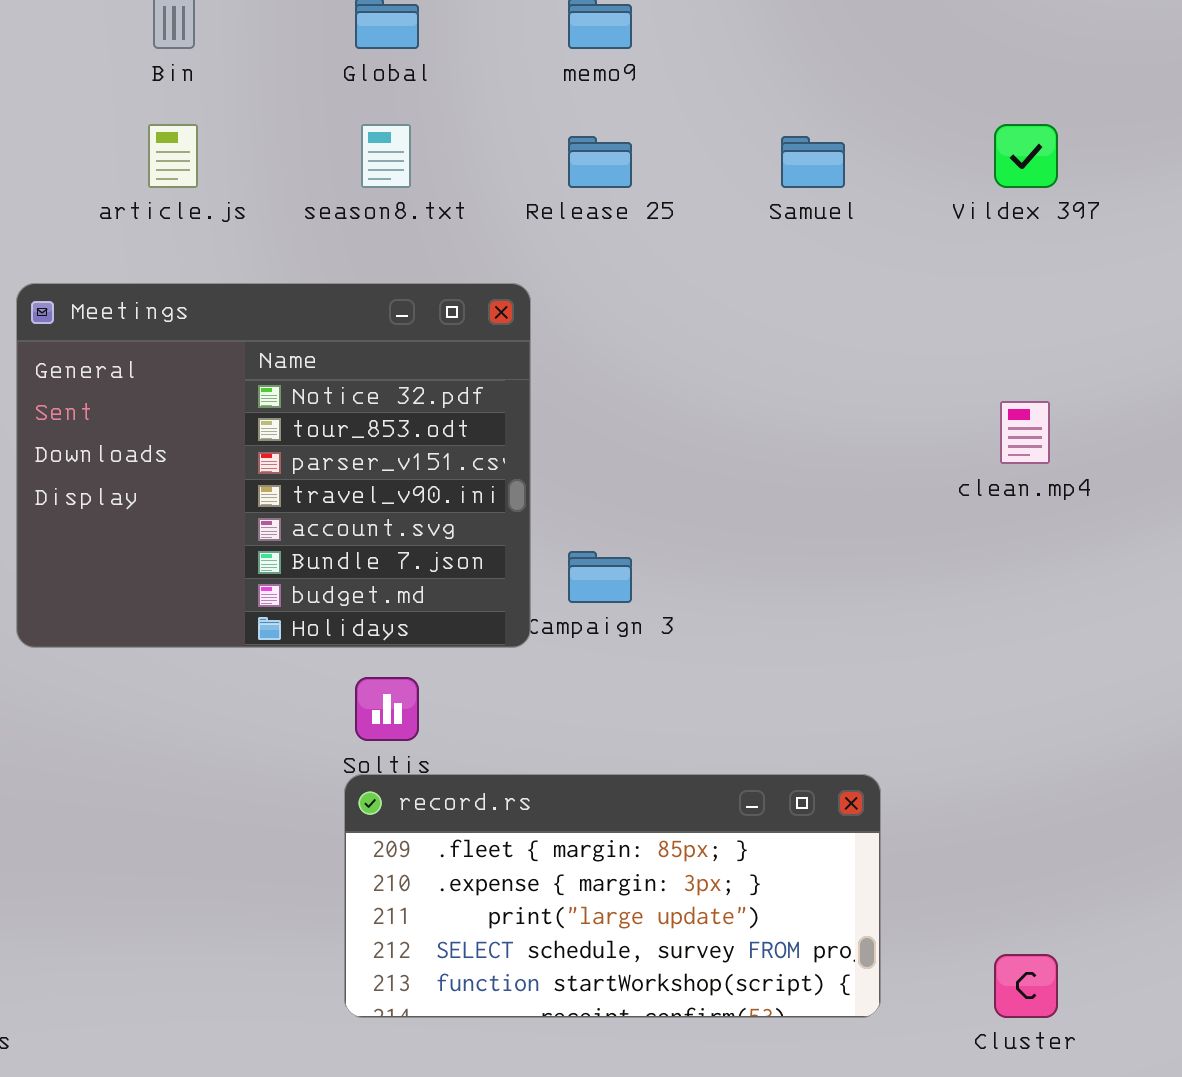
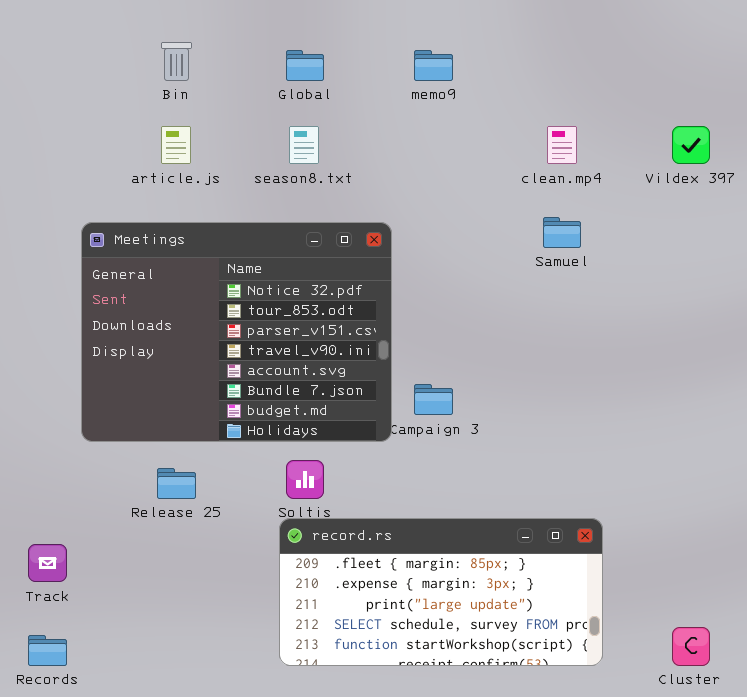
Release 25: [568,136,632,188] -> [157,468,196,499], moved
Samuel: [781,136,845,188] -> [543,217,581,248], moved
clean.mp4: [1000,401,1050,464] -> [547,126,577,164], moved

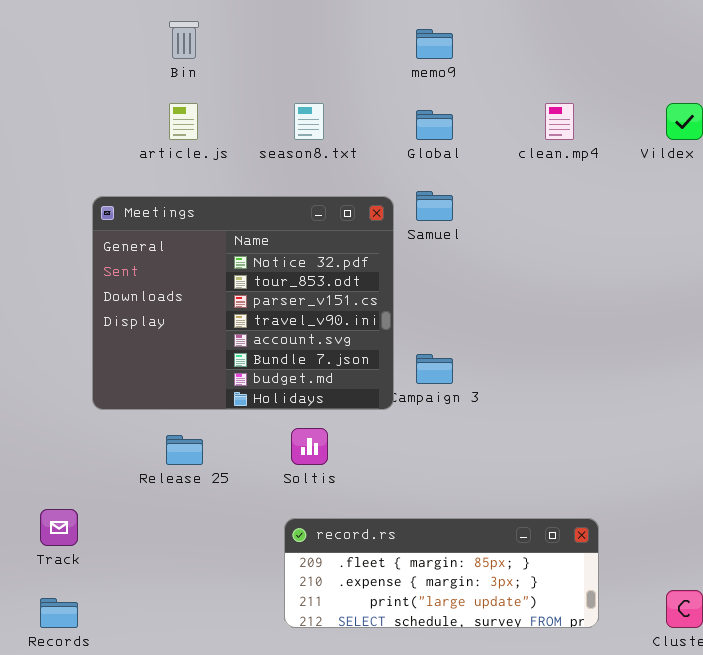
Global: [286,50,324,81] -> [416,110,453,140], moved
Samuel: [543,217,581,248] -> [416,191,453,221], moved
record.rs: [279,518,603,666] -> [284,518,599,628], resized

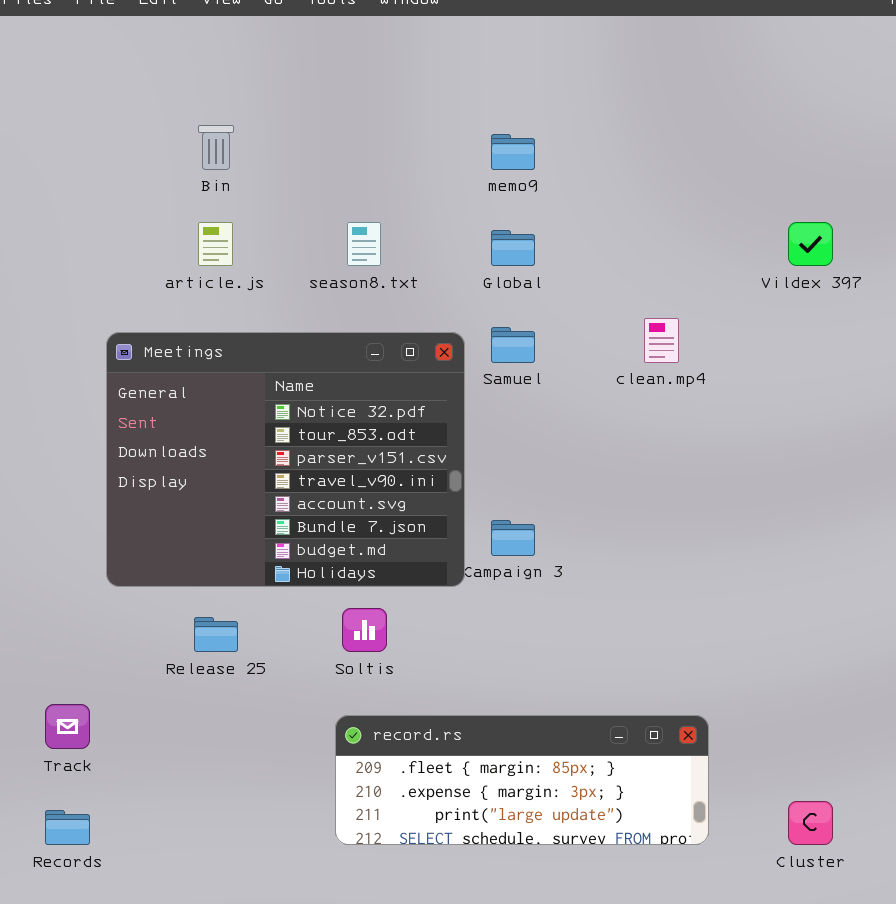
clean.mp4: [545,103,574,140] -> [644,318,679,363], moved

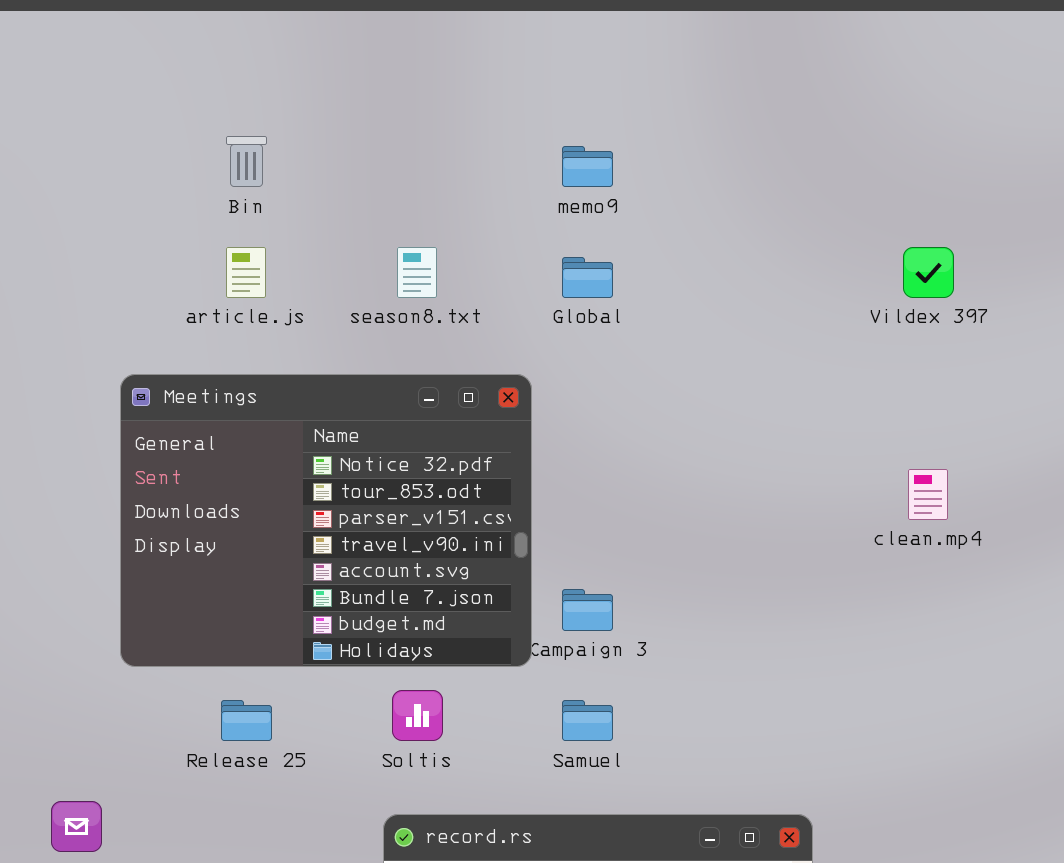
clean.mp4: [644,318,679,363] -> [908,469,948,520], moved
Samuel: [491,327,535,363] -> [562,700,613,741], moved

